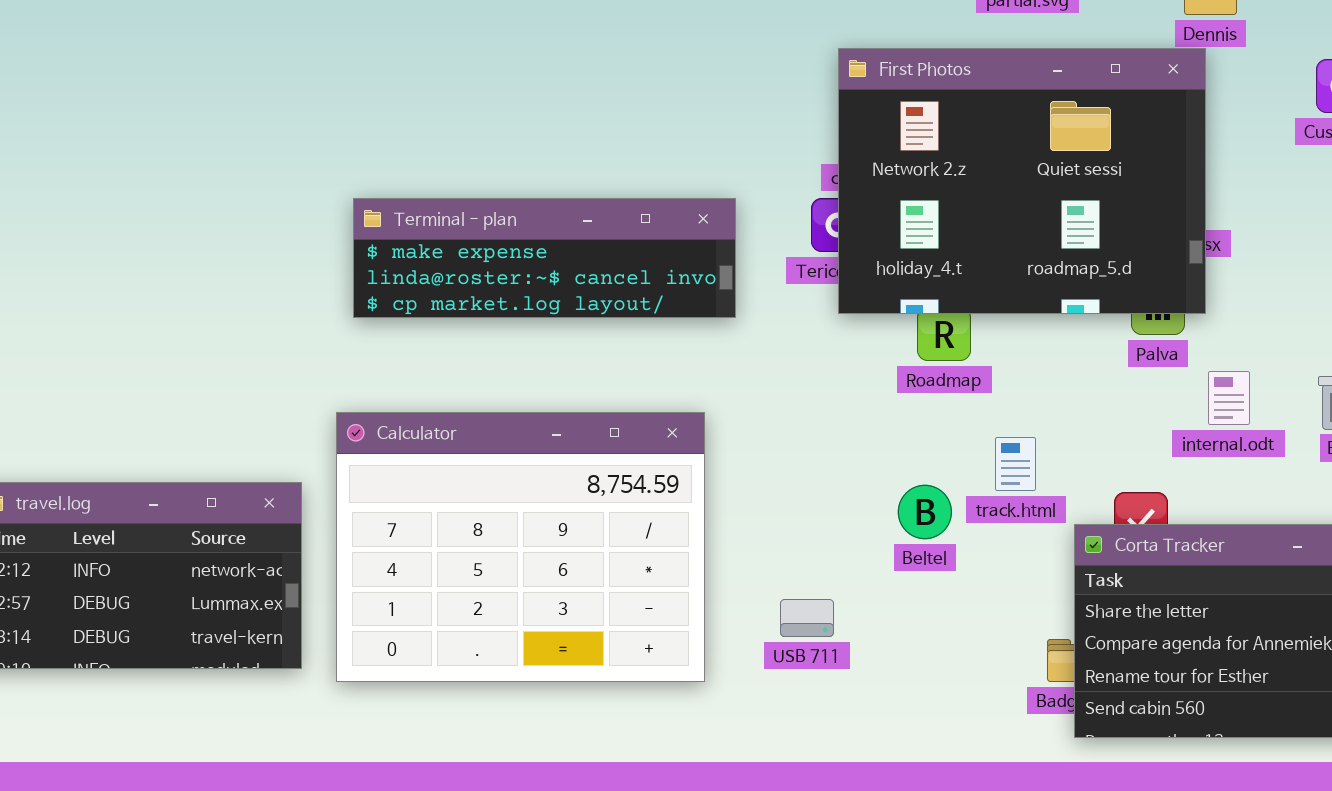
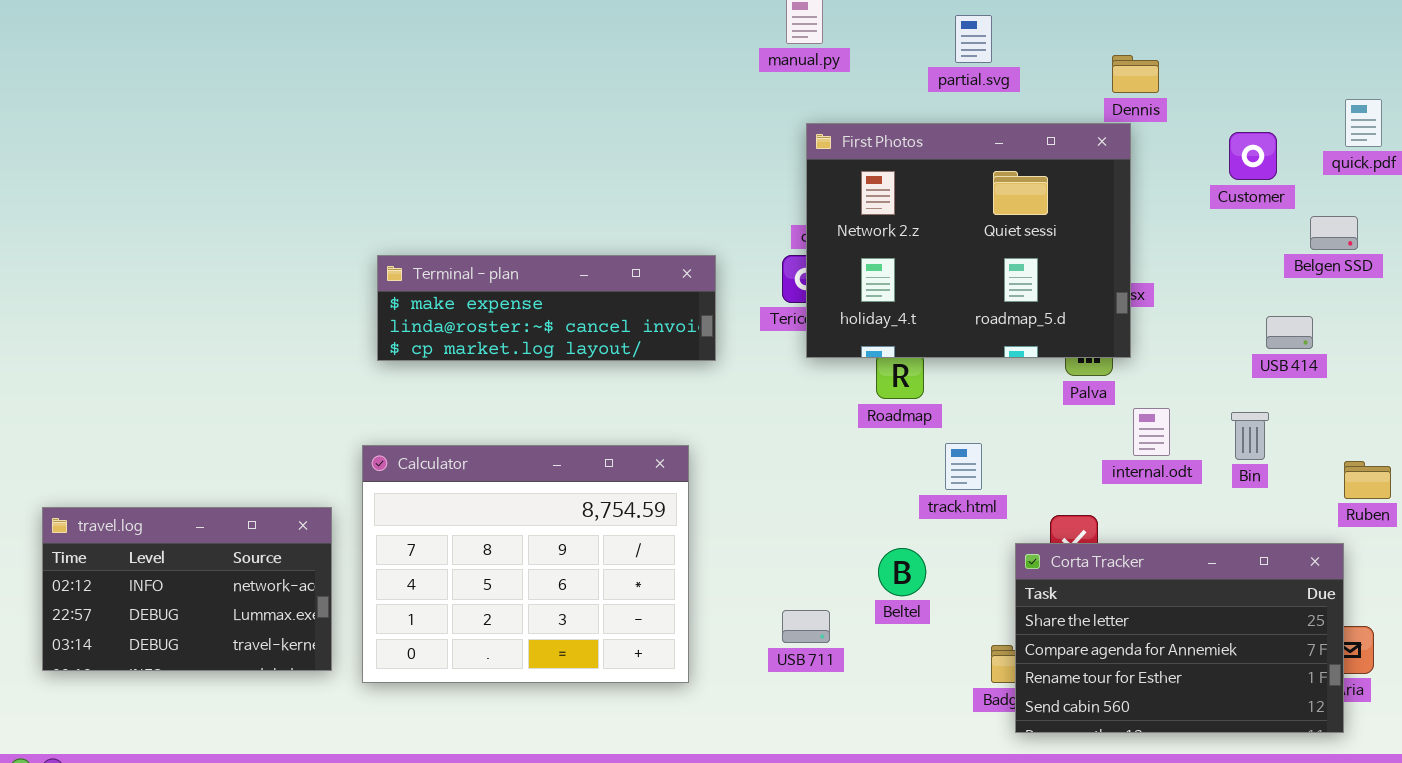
track.html: [995,437,1036,491] -> [945,443,982,490], moved
Beltel: [898,485,952,539] -> [878,548,926,596], moved
USB 711: [780,599,834,637] -> [782,610,830,643], moved

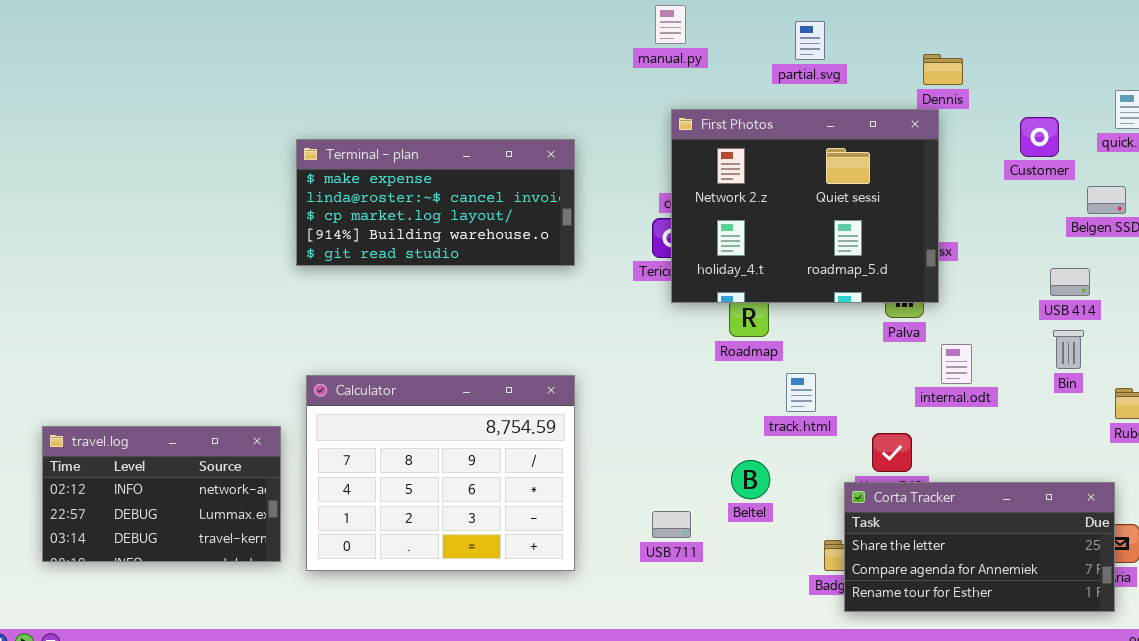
Terminal - plan: [377,255,716,361] -> [296,139,575,266], moved, resized
Bin: [1231,412,1269,460] -> [1053,330,1084,369], moved
Corta Tracker: [1015,543,1344,733] -> [844,482,1115,612], resized

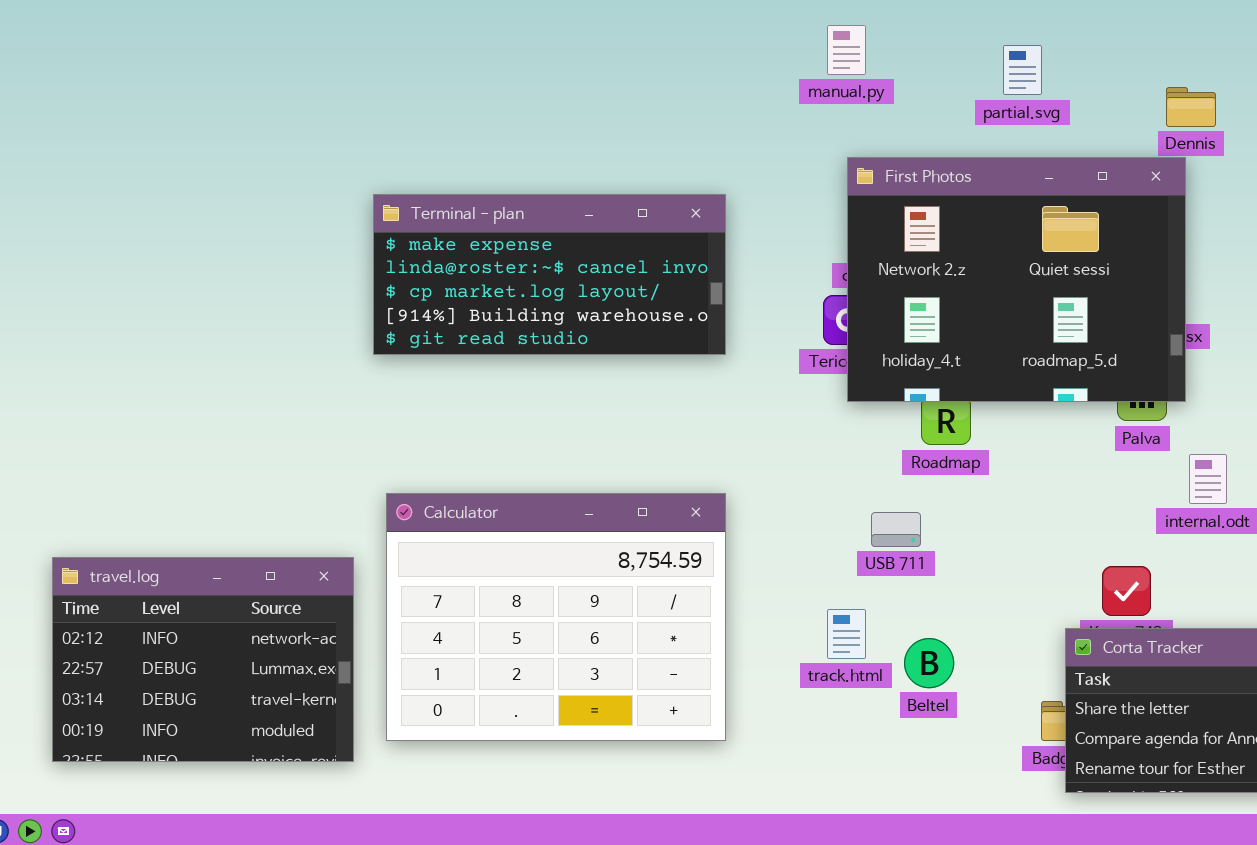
track.html: [786,373,816,412] -> [827,609,866,659], moved
travel.log: [42,426,281,562] -> [52,557,354,762], resized
Beltel: [731,460,770,499] -> [904,638,954,688], moved
USB 711: [652,511,691,538] -> [871,512,921,547], moved

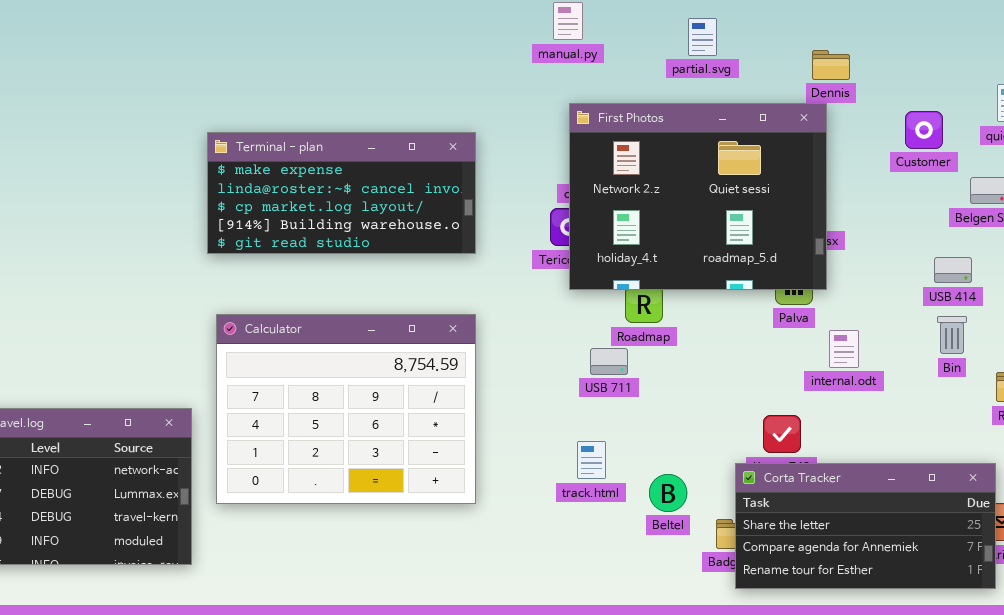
Calculator: [386,493,726,741] -> [216,314,476,504], moved
USB 711: [871,512,921,547] -> [590,348,628,375], moved
track.html: [827,609,866,659] -> [577,441,606,479], moved
Beltel: [904,638,954,688] -> [649,474,687,512], moved

